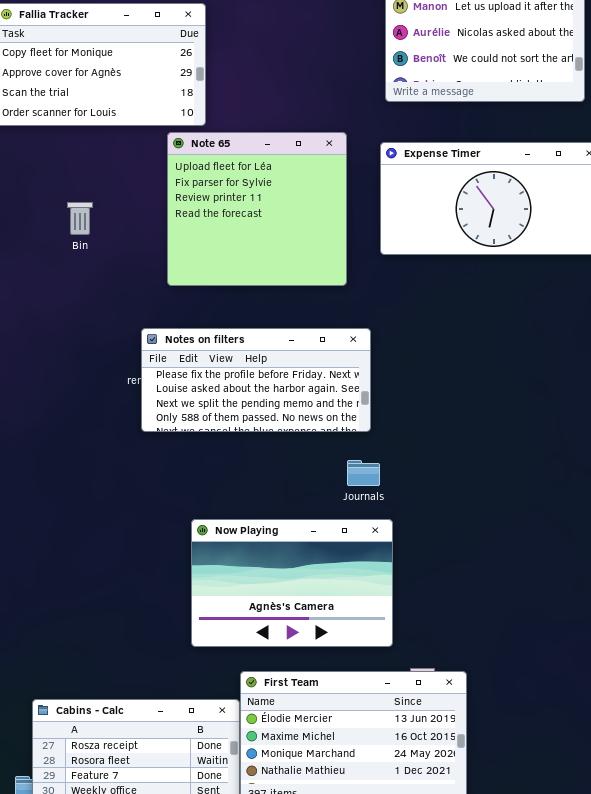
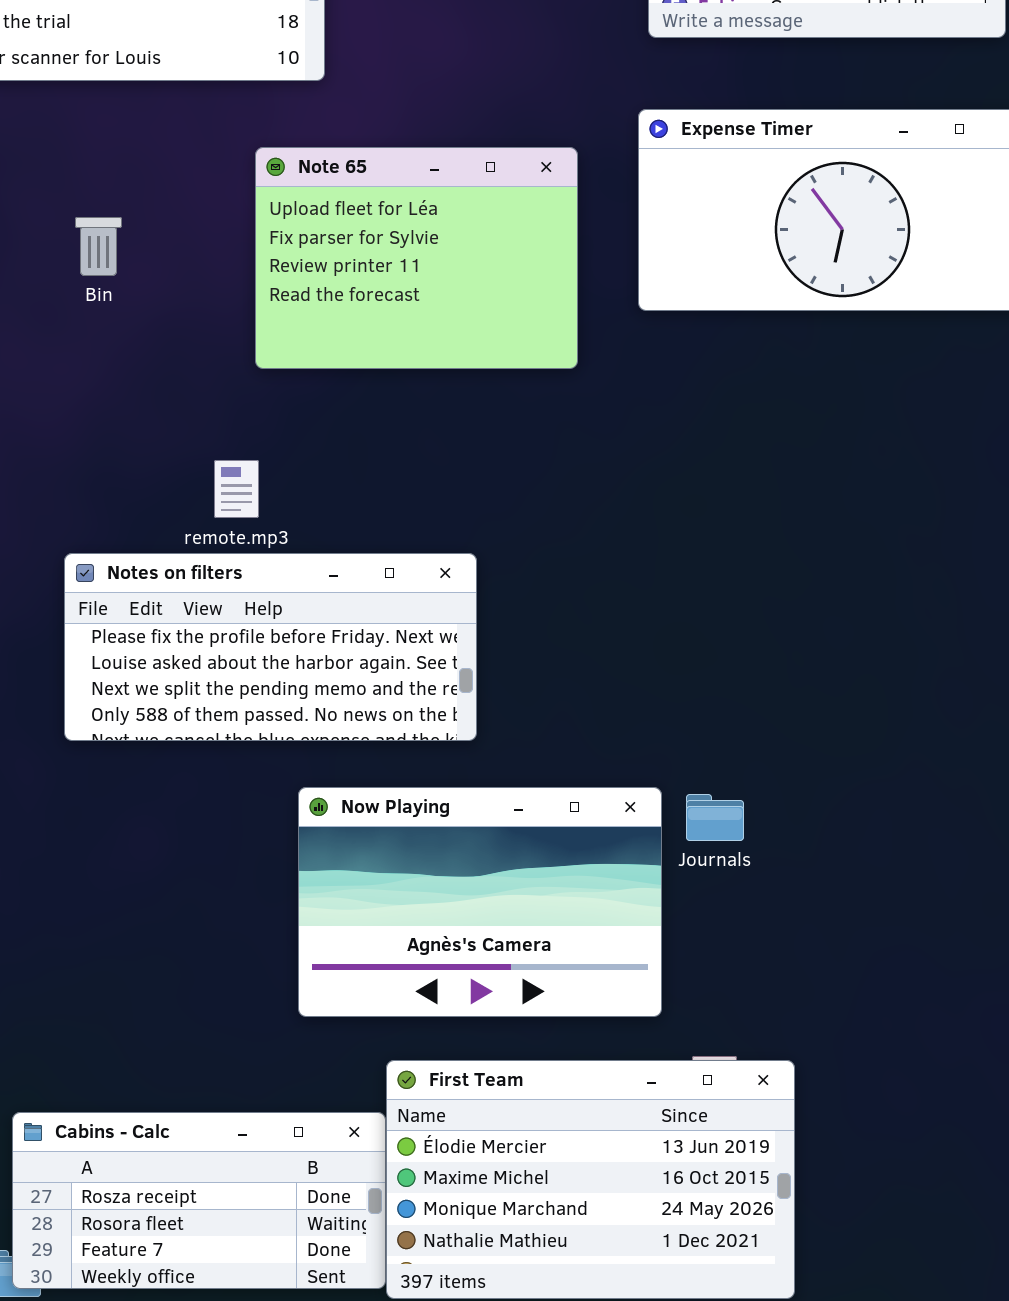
Note 65: [167,132,347,286] -> [255,147,578,369], resized
Notes on filters: [141,328,371,432] -> [64,553,477,741], moved
Journals: [347,460,380,486] -> [686,794,744,841], moved

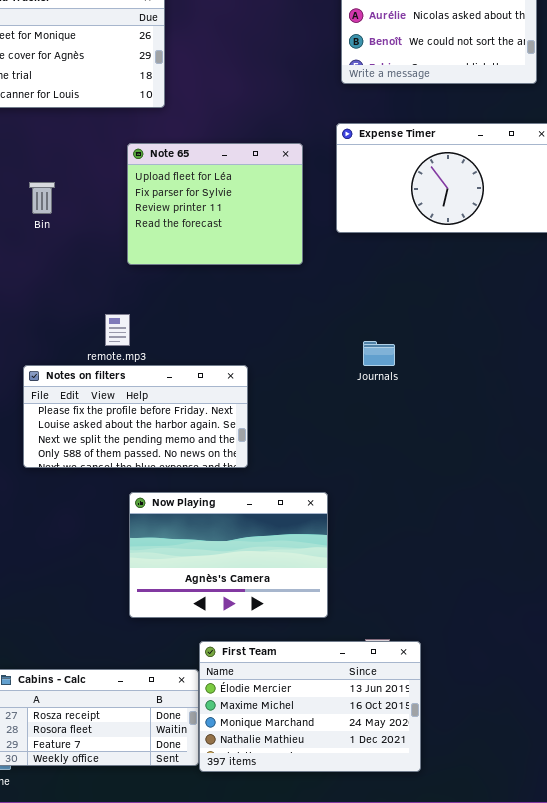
Now Playing: [298,787,662,1017] -> [129,492,328,618], moved
Journals: [686,794,744,841] -> [363,341,395,366], moved

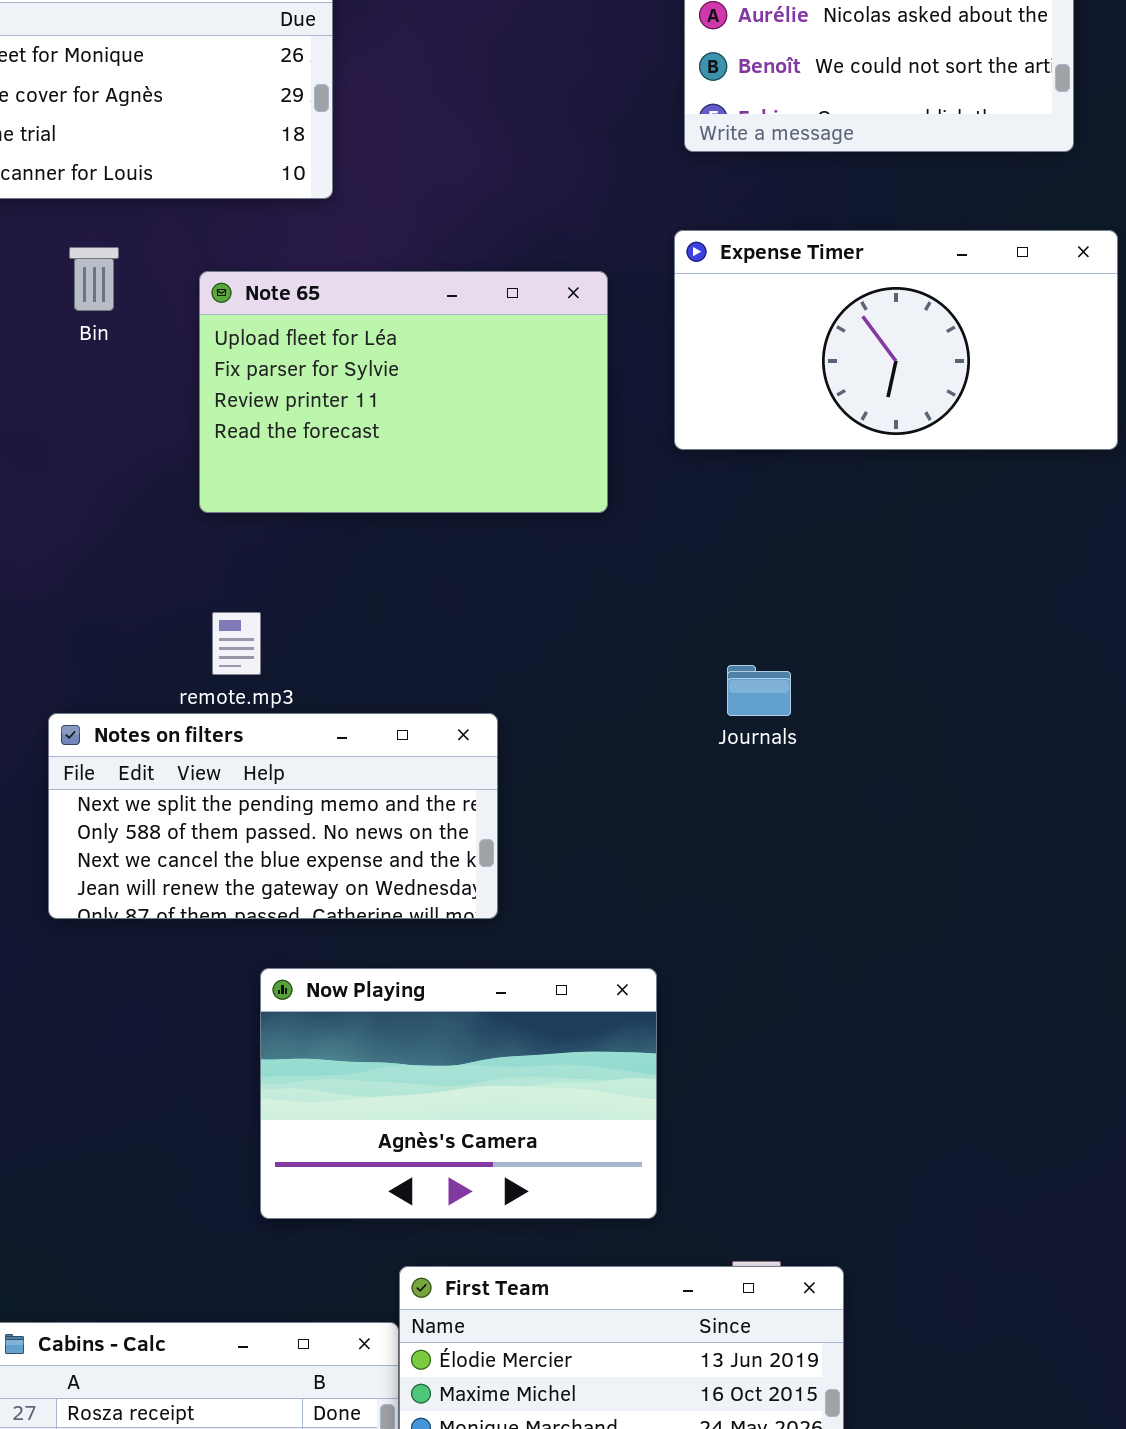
Note 65: [127,143,303,265] -> [199,271,608,513], resized
Bin: [29,182,55,214] -> [69,247,119,311], moved
Notes on filters: [23,365,248,468] -> [48,713,498,919], scrolled down 2 rows

